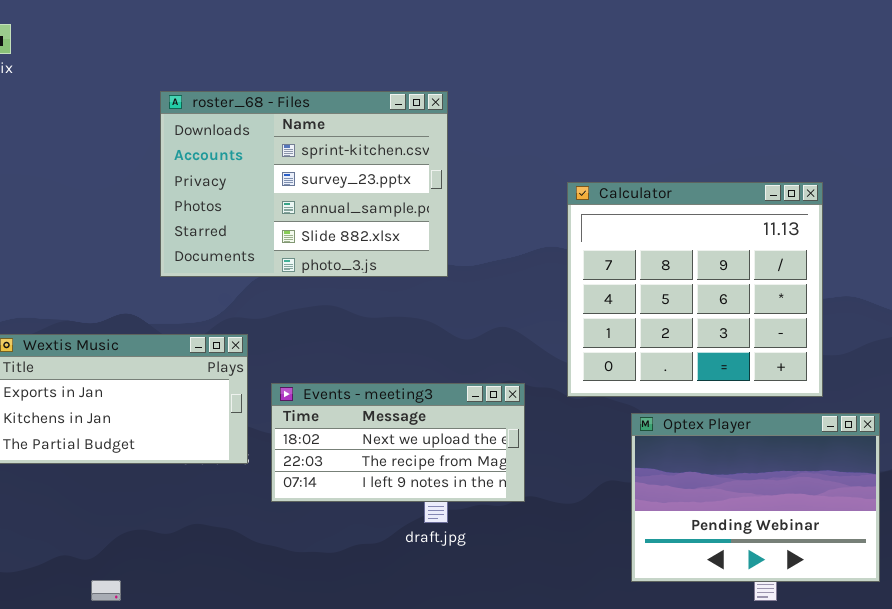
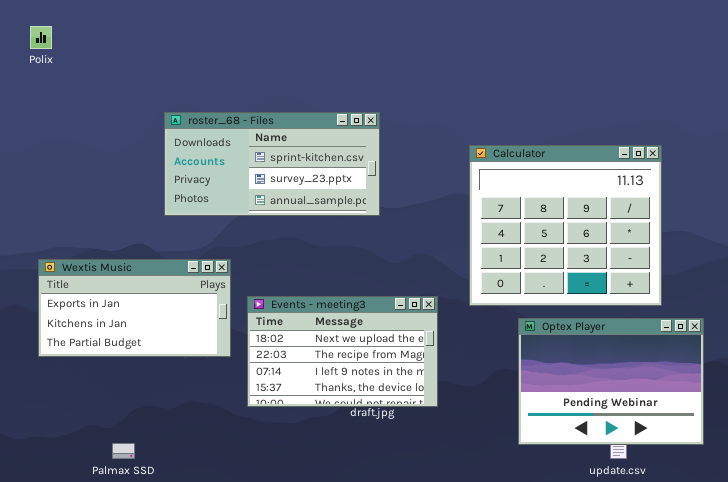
roster_68 - Files: [160,91,448,277] -> [164,112,380,216], resized
Events - meeting3: [271,383,525,502] -> [247,296,438,407], resized

